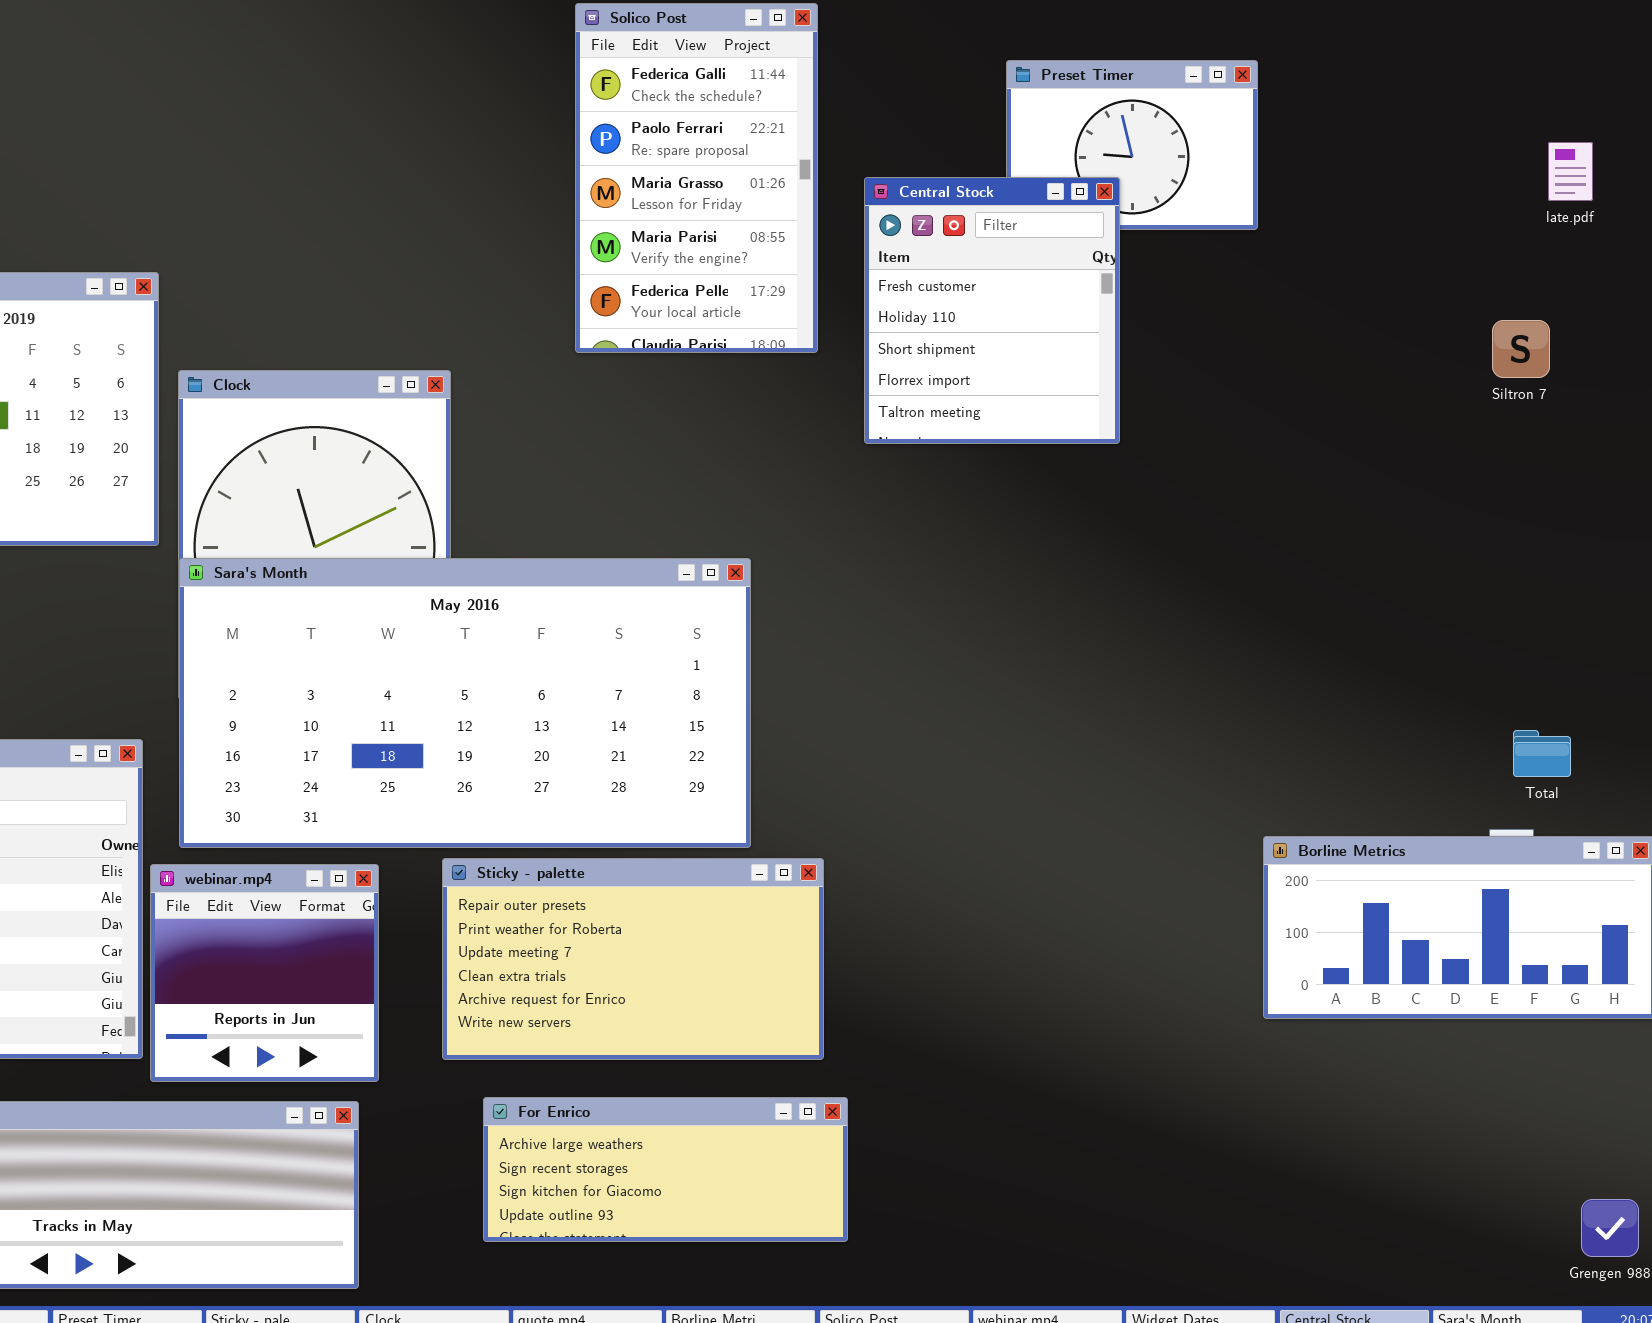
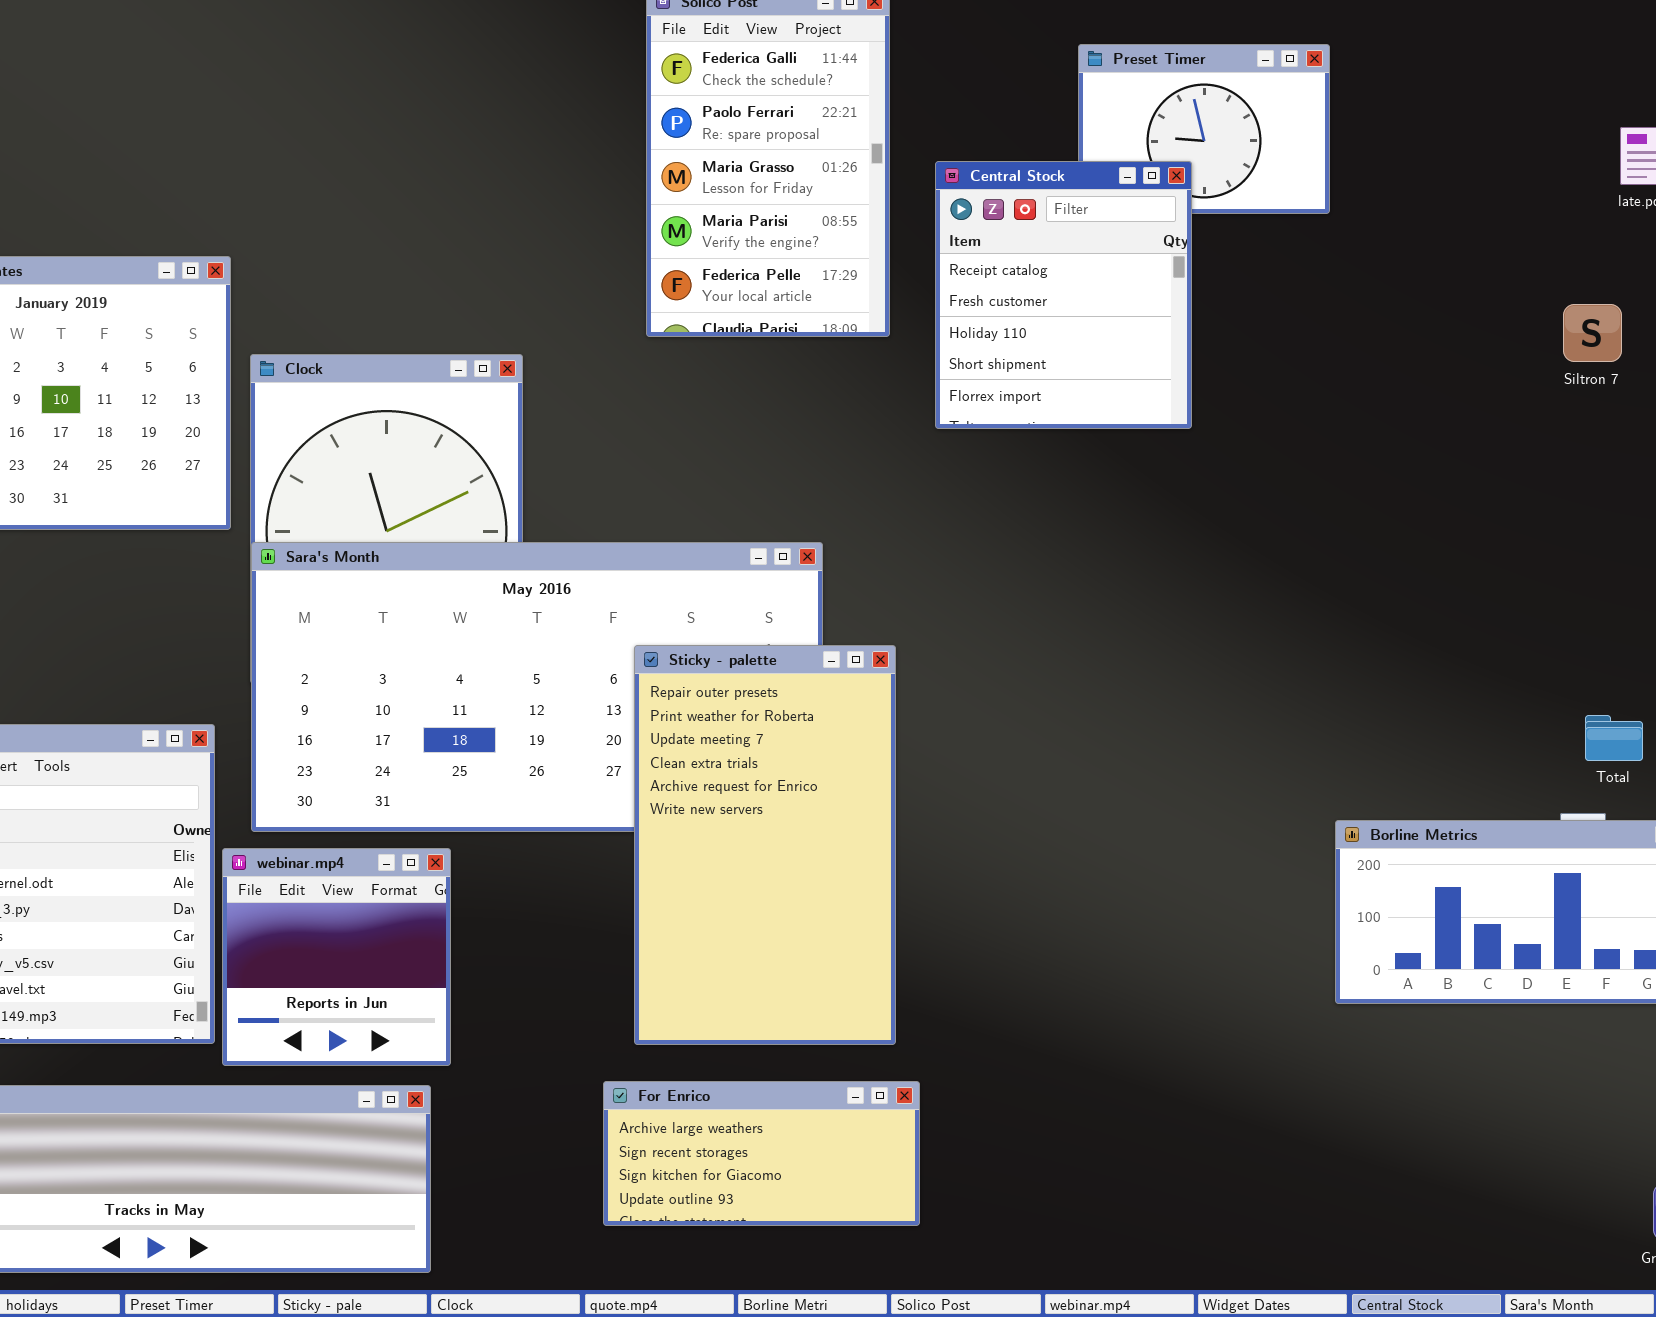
Central Stock: [864,177,1120,444] -> [935,161,1192,429], scrolled up 1 row
Sticky - palette: [442,858,824,1060] -> [634,645,896,1045], resized
For Enrico: [483,1097,848,1242] -> [603,1081,920,1226], resized

